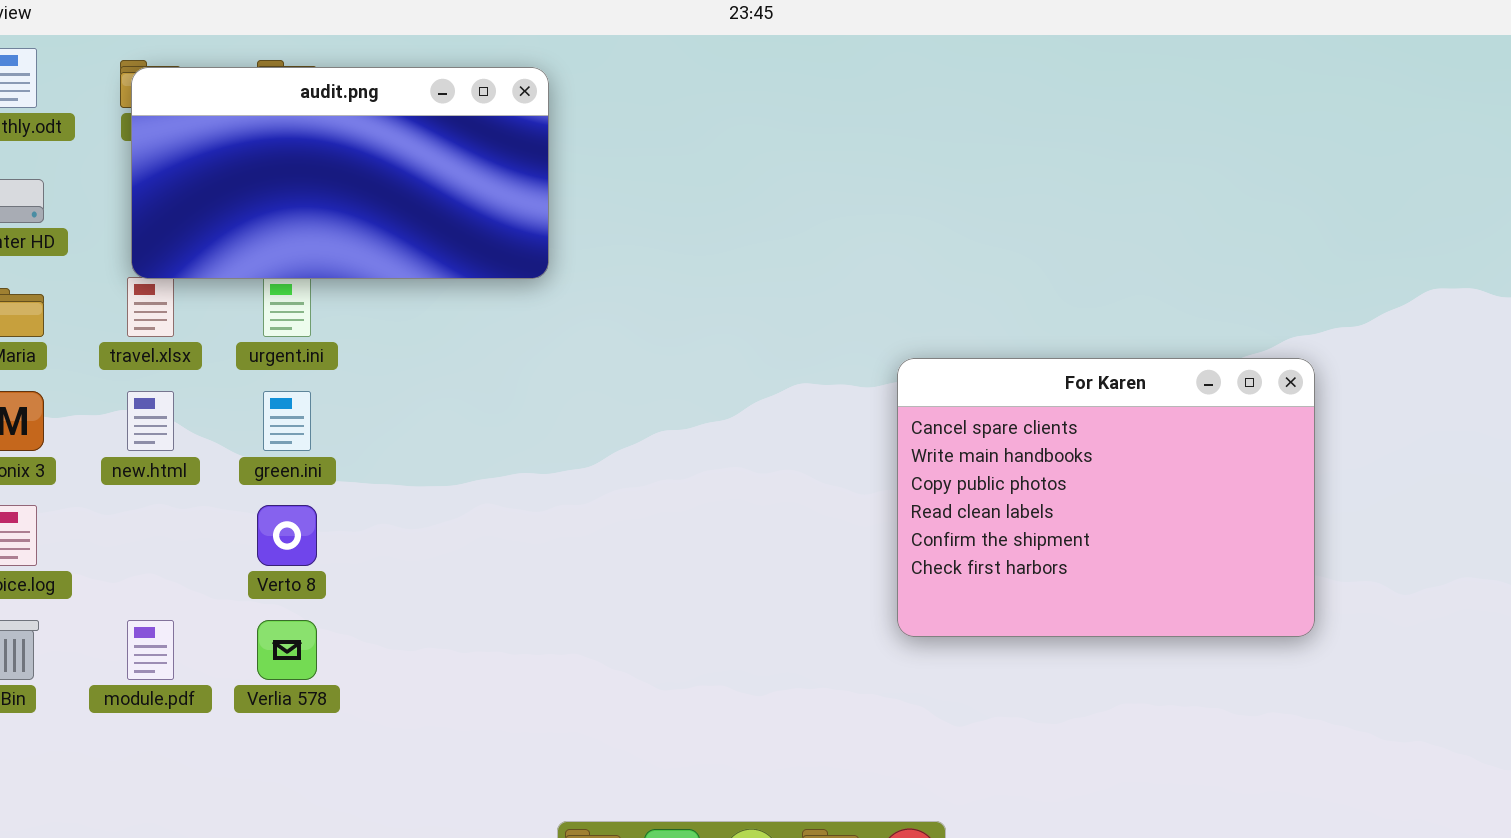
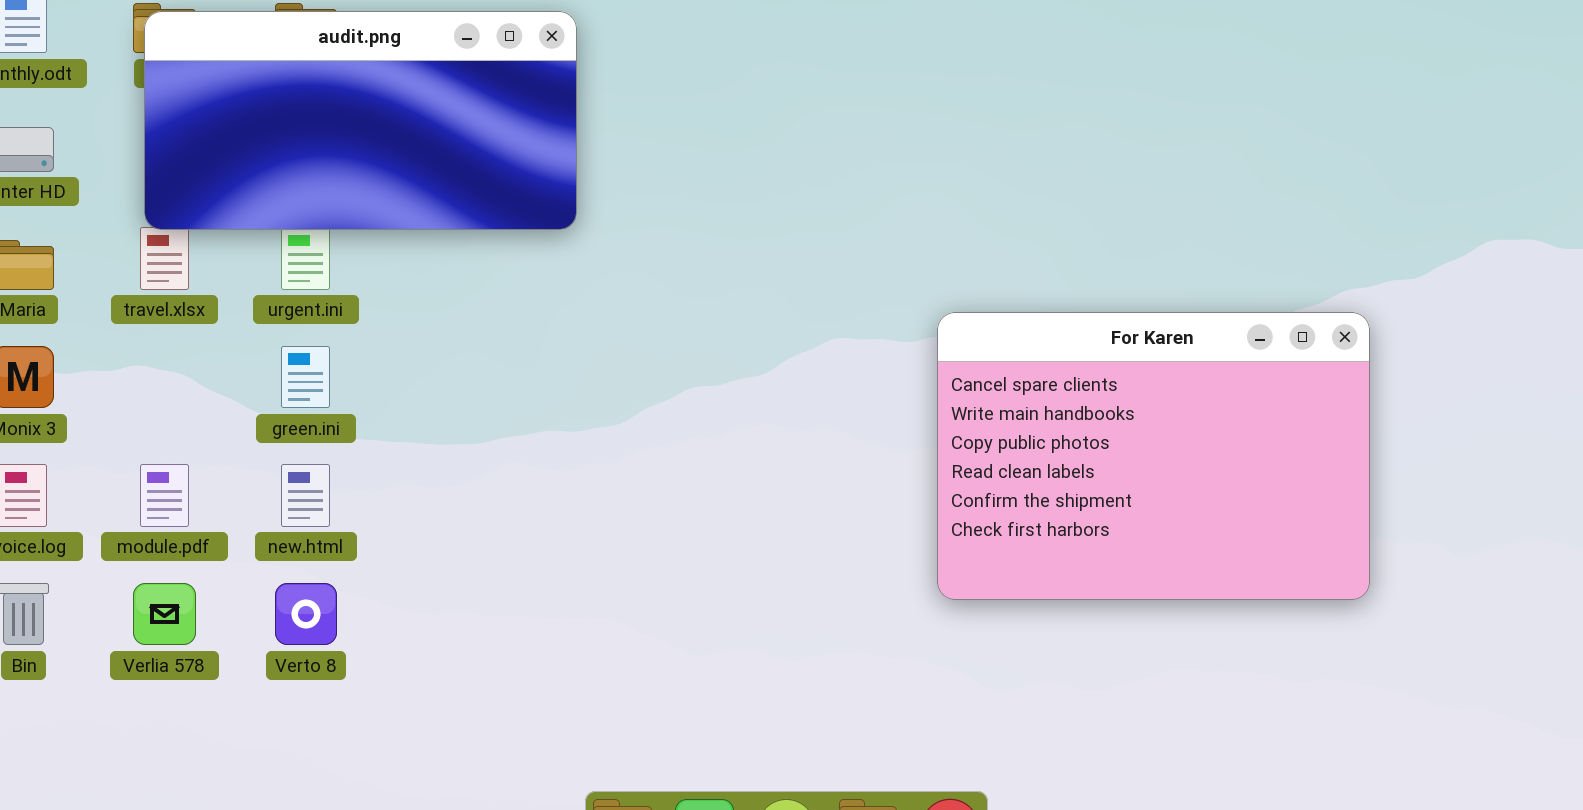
new.html: [127,391,174,451] -> [281,464,330,527], moved
Verto 8: [257,505,317,566] -> [275,583,337,645], moved
module.pdf: [127,620,174,680] -> [140,464,189,527], moved
Verlia 578: [257,620,317,680] -> [133,583,196,645], moved

